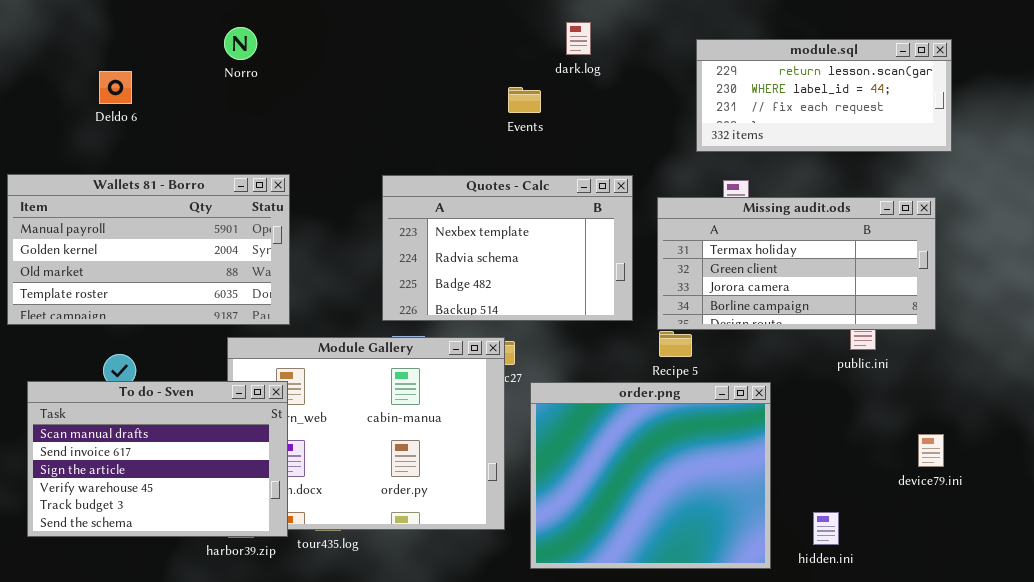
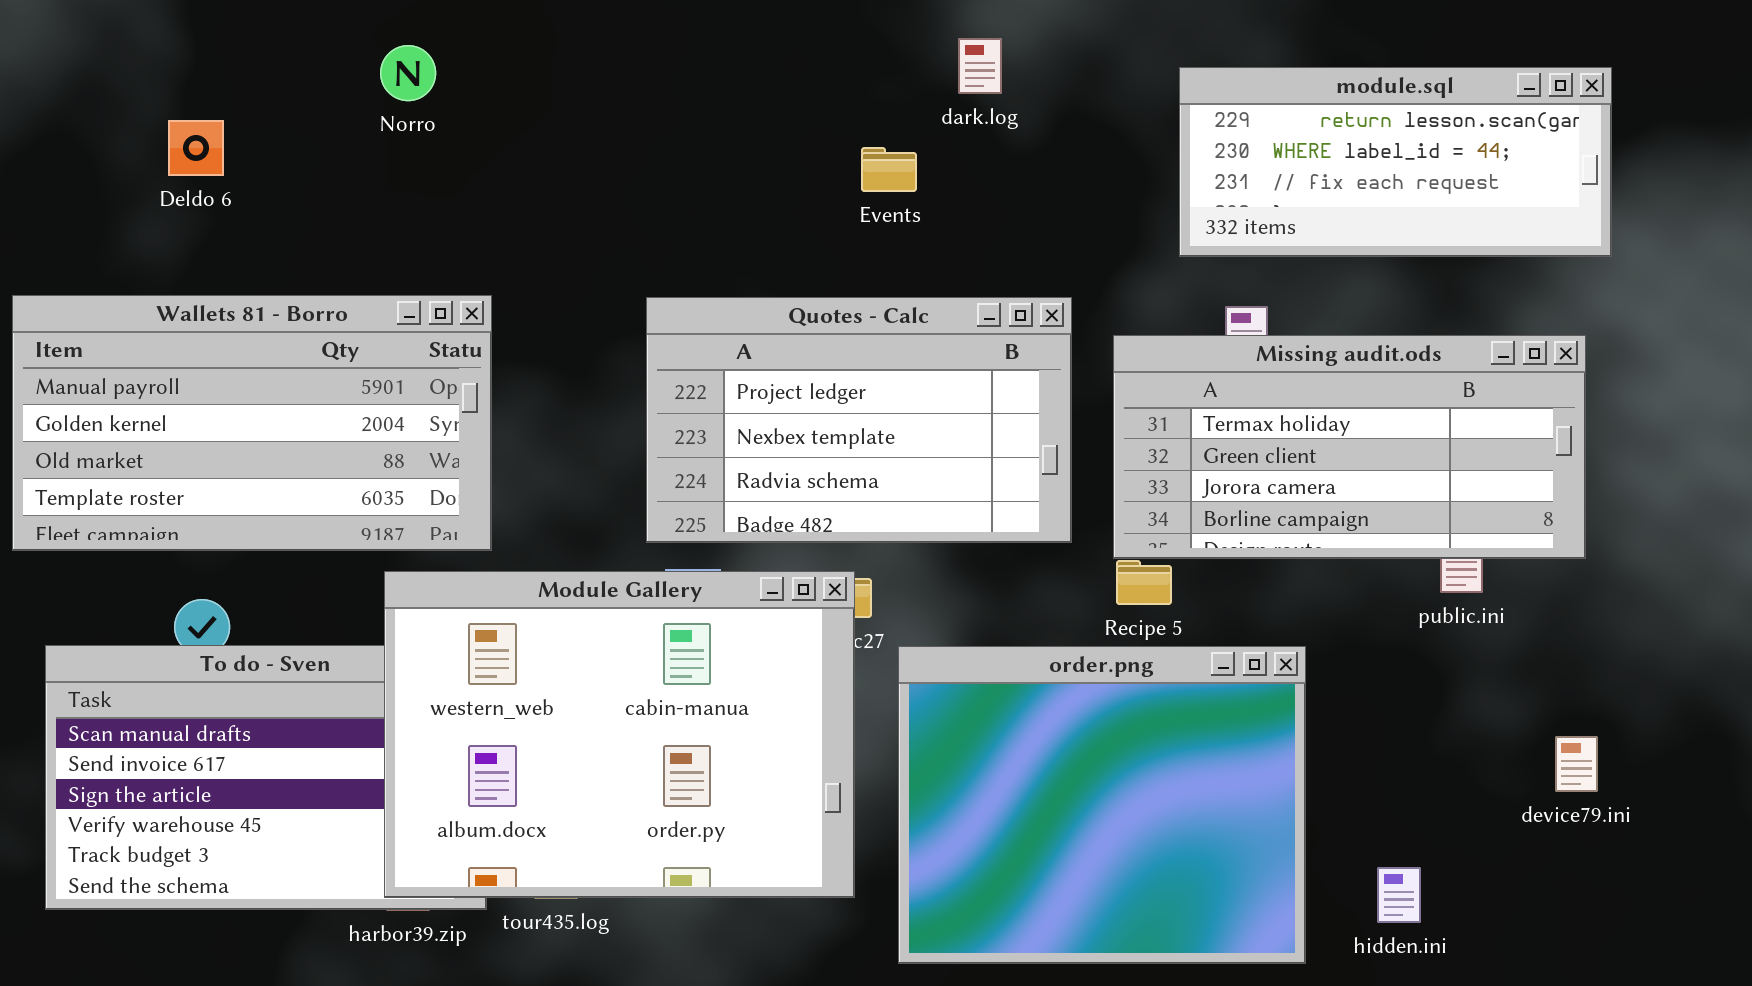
Quotes - Calc: [382,175,633,321] -> [646,297,1072,543], scrolled up 1 row
Module Gallery: [227,337,505,530] -> [384,571,855,898], raised

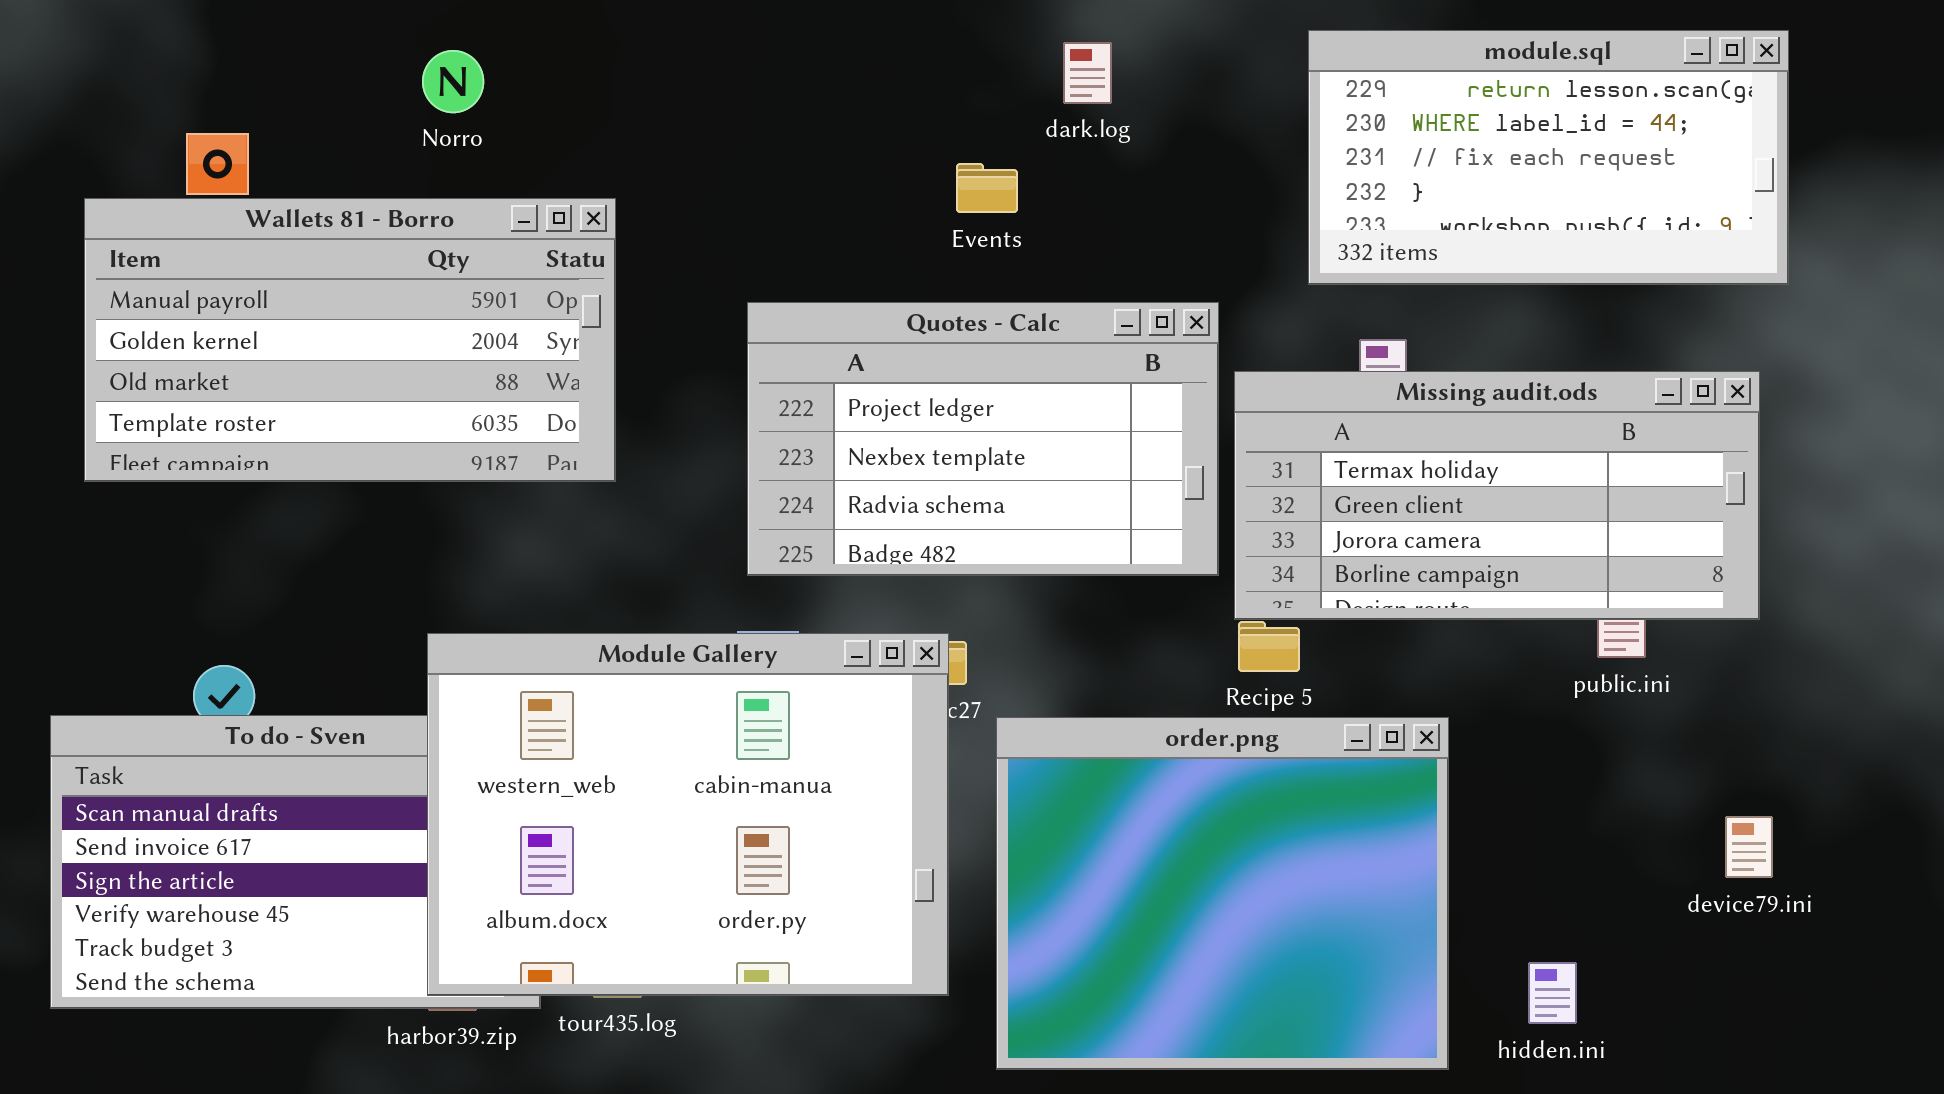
module.sql: [1179,67,1612,257] -> [1308,30,1789,285], resized
Wallets 81 - Borro: [12,295,492,551] -> [84,198,616,482], moved
Quotes - Calc: [646,297,1072,543] -> [747,302,1219,576], moved

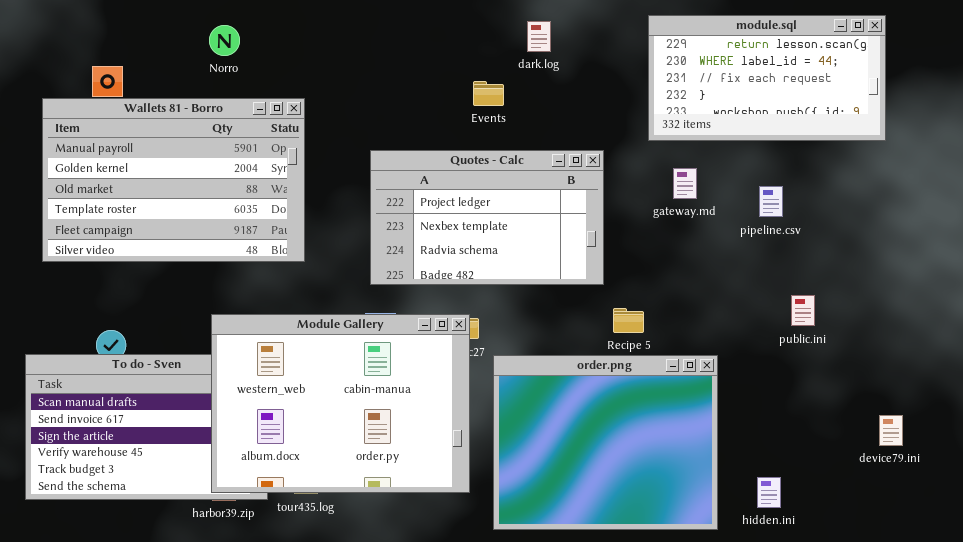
Wallets 81 - Borro: [84,198,616,482] -> [42,98,305,262], resized
Missing audit.ods: [1234,371,1760,620] -> none, closed
device79.ini: [1725,816,1773,878] -> [879,415,903,446], moved

